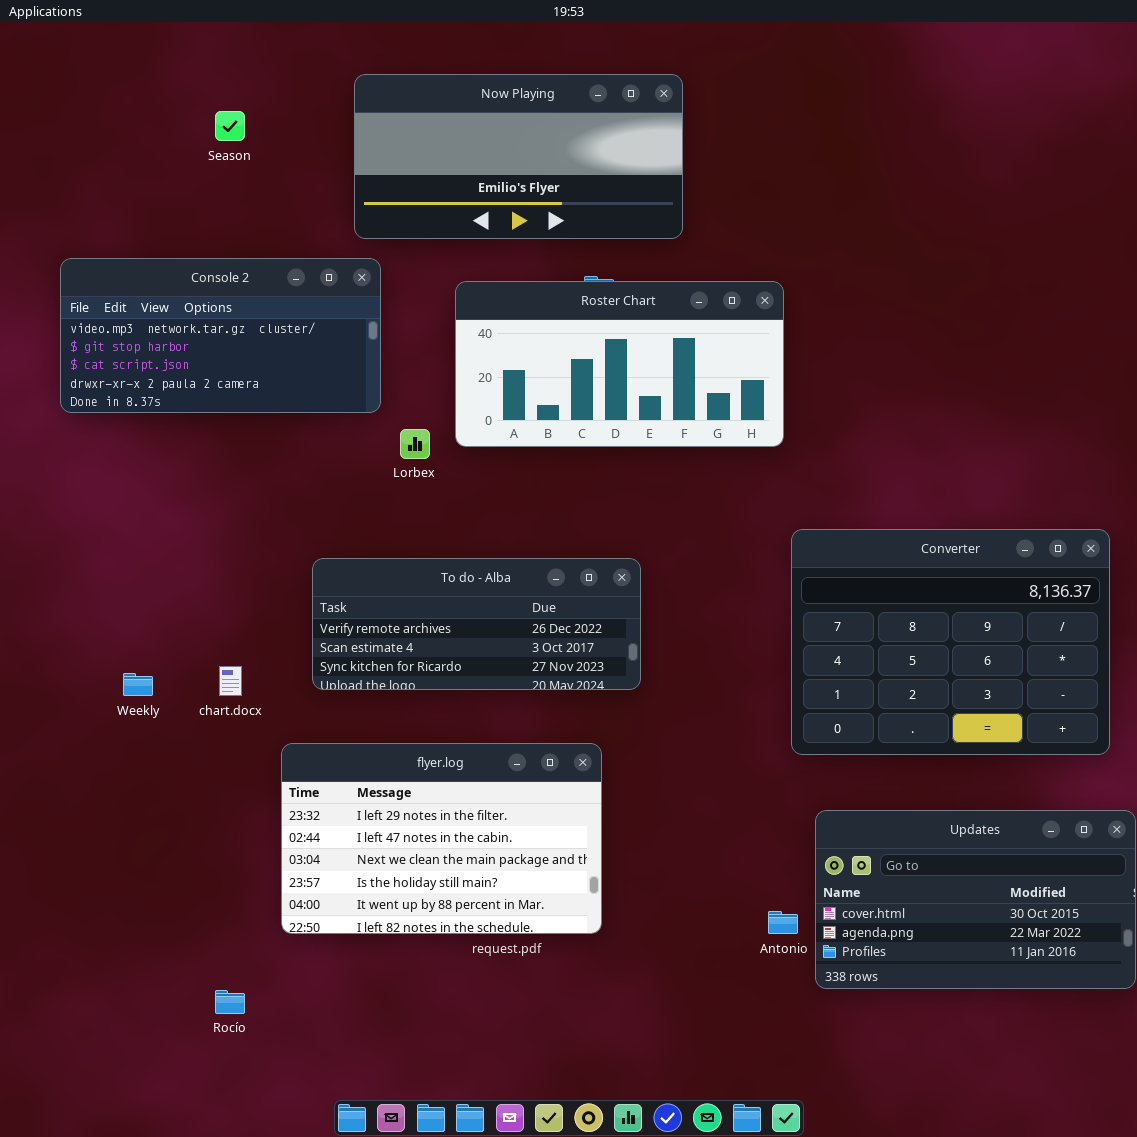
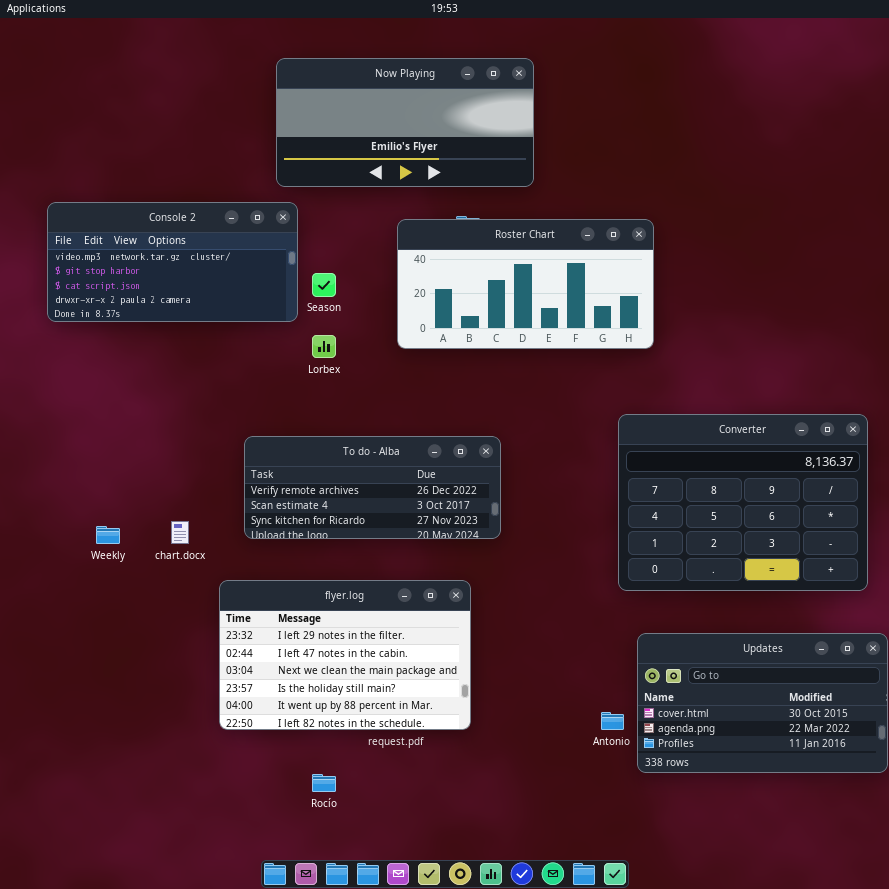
Season: [215,111,245,141] -> [312,273,336,297], moved
Roster Chart: [455,281,784,447] -> [397,219,654,349], moved
Rocío: [215,990,245,1014] -> [312,774,336,792], moved

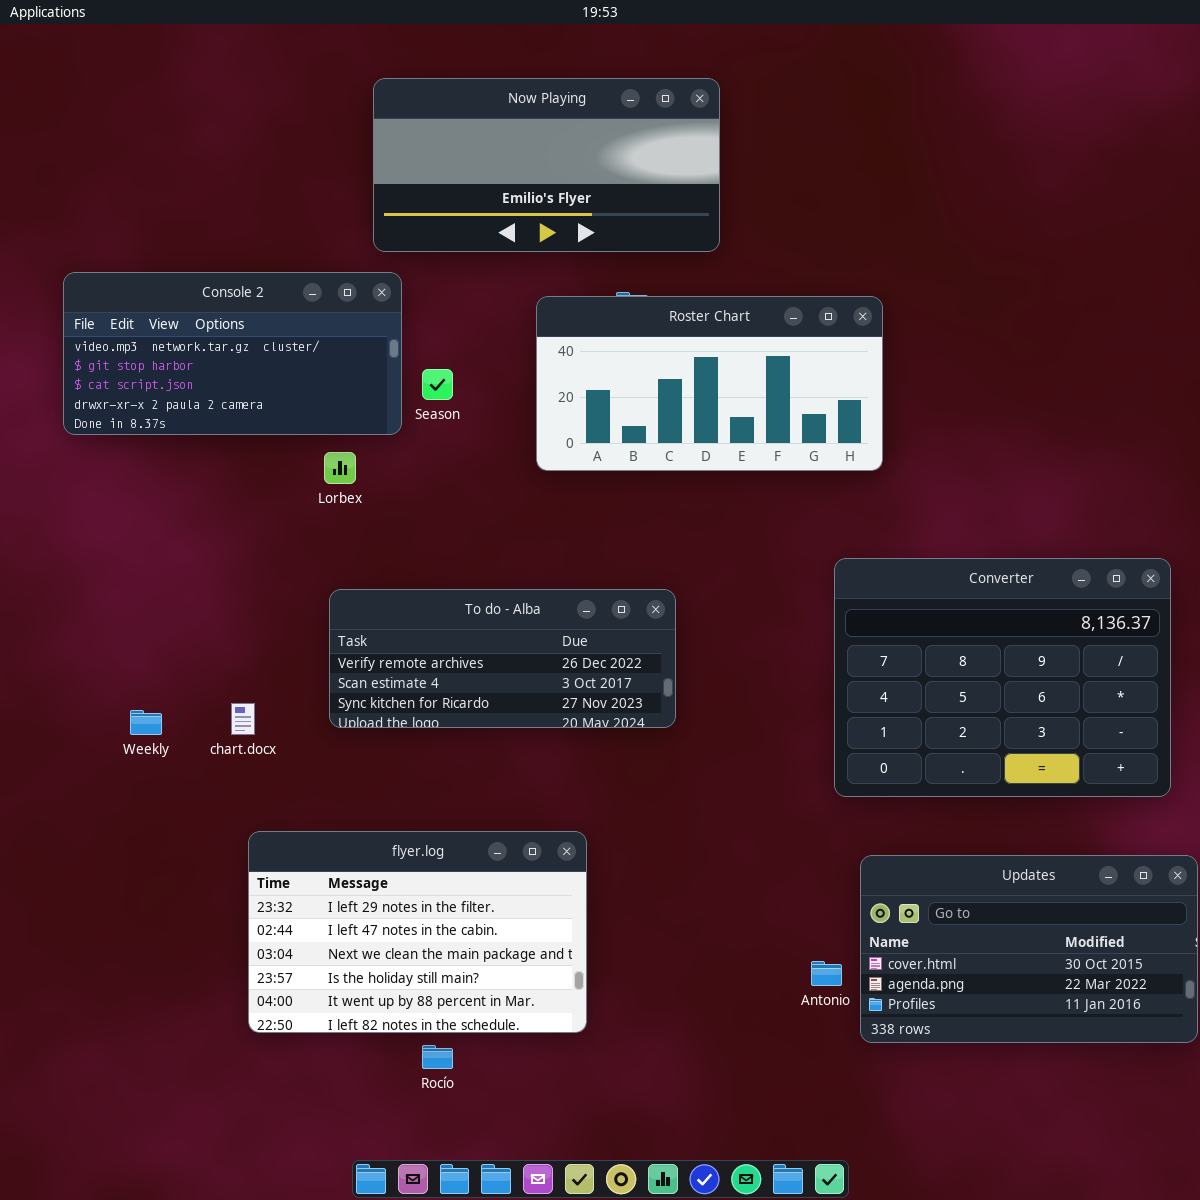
Lorbex: [312,335,336,358] -> [324,452,356,484], moved
flyer.log: [219,580,471,730] -> [248,831,587,1033], moved

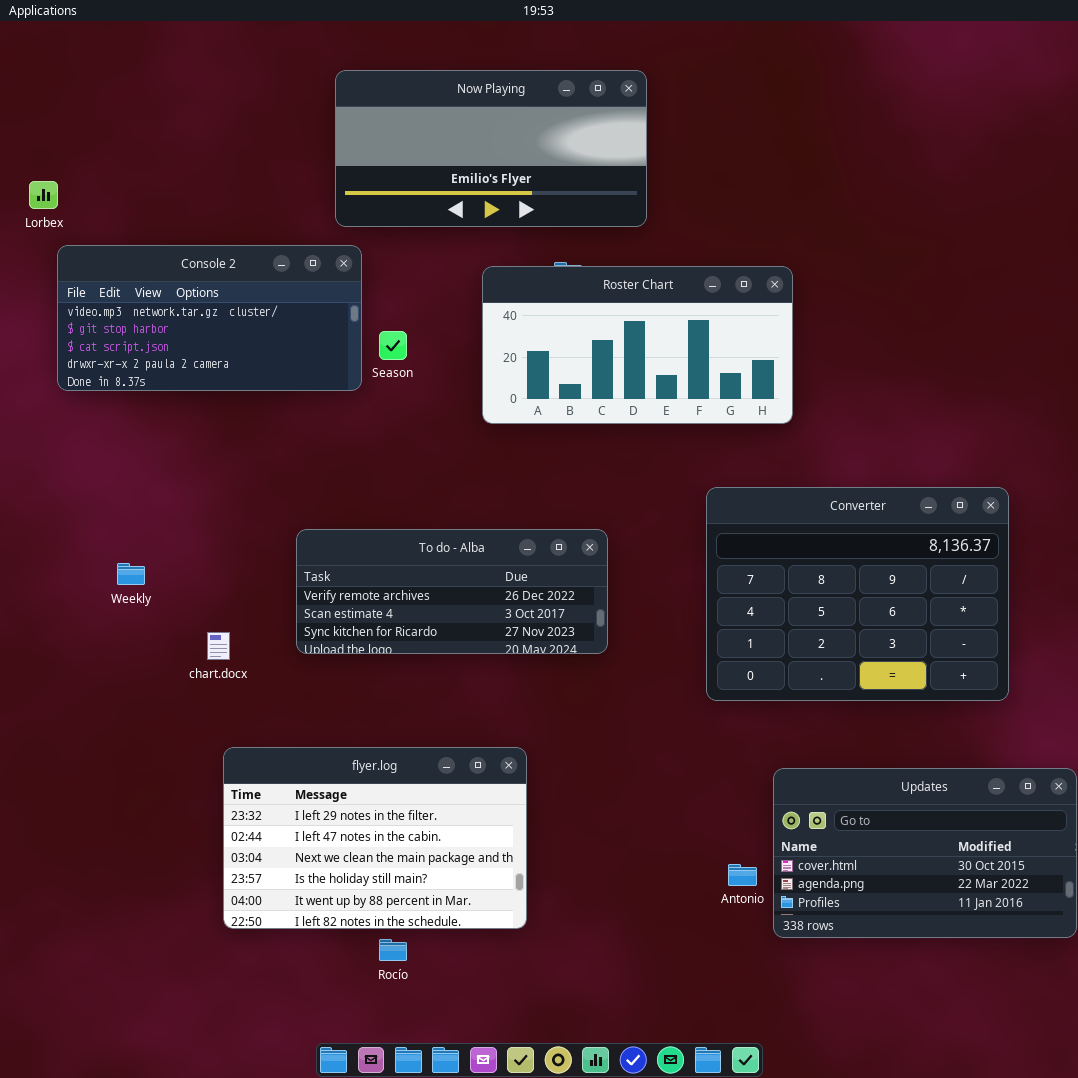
Lorbex: [324,452,356,484] -> [29,181,58,209], moved
Converter: [834,558,1171,797] -> [706,487,1009,701], moved
Weekly: [130,710,162,735] -> [117,563,145,585], moved

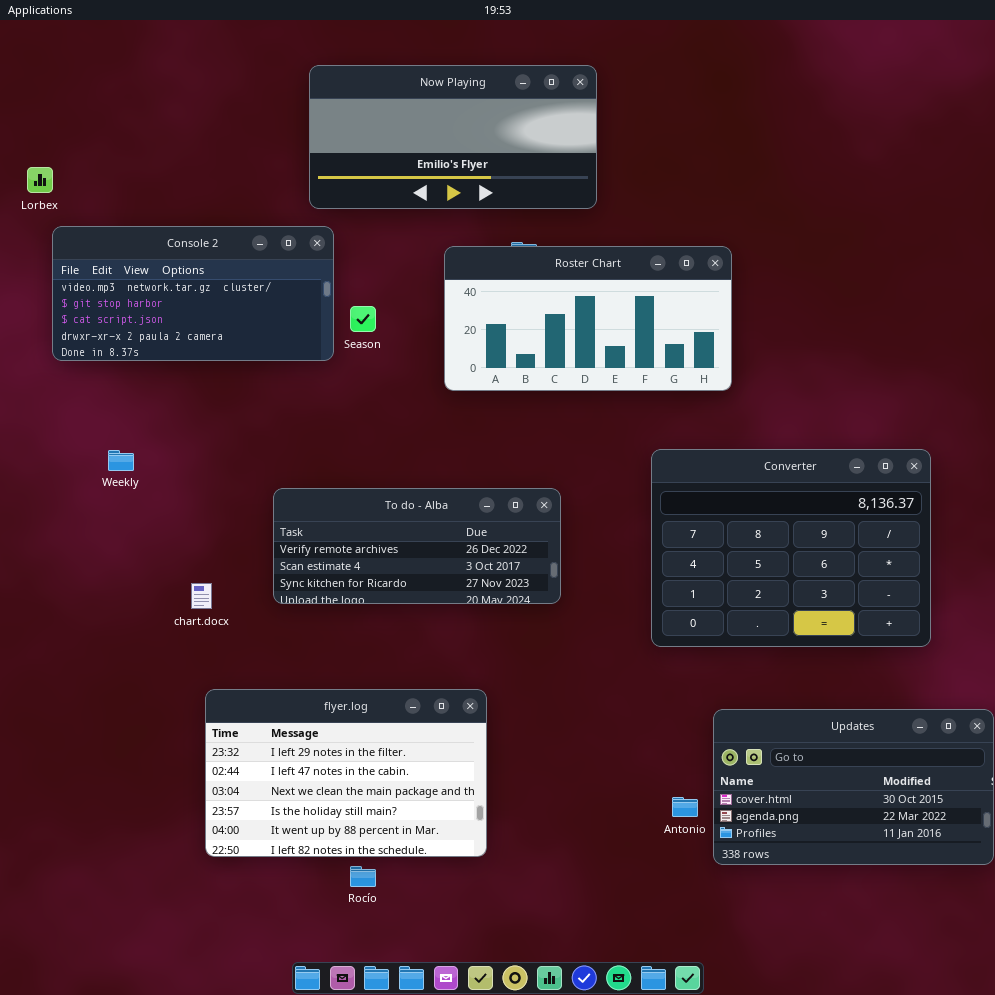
Weekly: [117,563,145,585] -> [108,450,134,471], moved

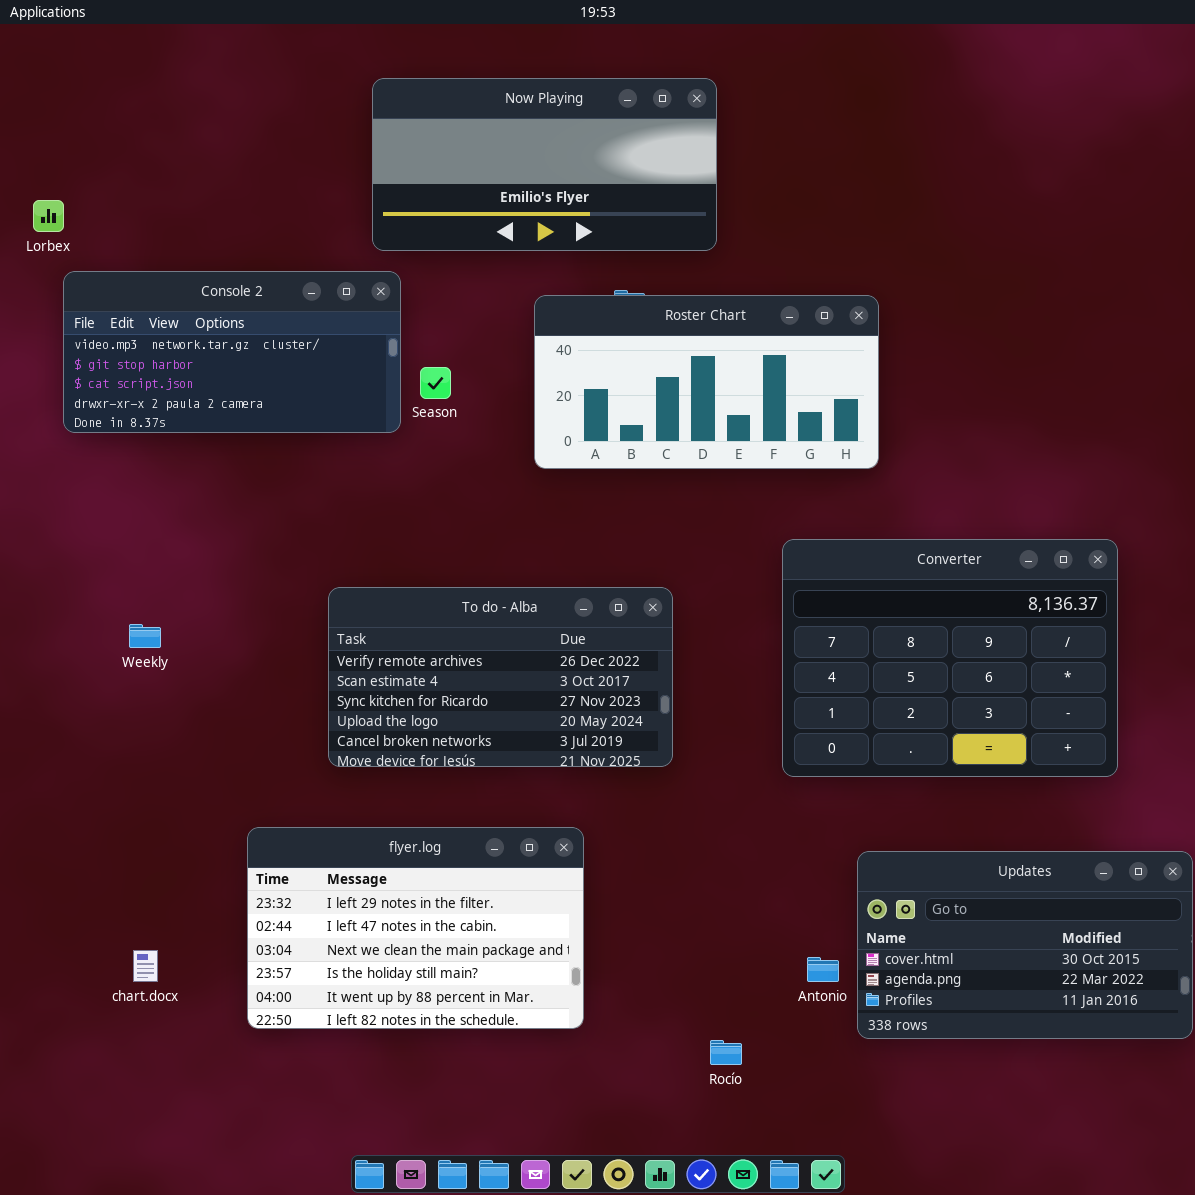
Weekly: [108,450,134,471] -> [129,624,161,648], moved
To do - Alba: [273,488,561,604] -> [328,587,673,767], resized
chart.docx: [191,583,212,609] -> [133,950,158,982], moved
Rocío: [350,866,376,887] -> [710,1040,742,1065], moved

